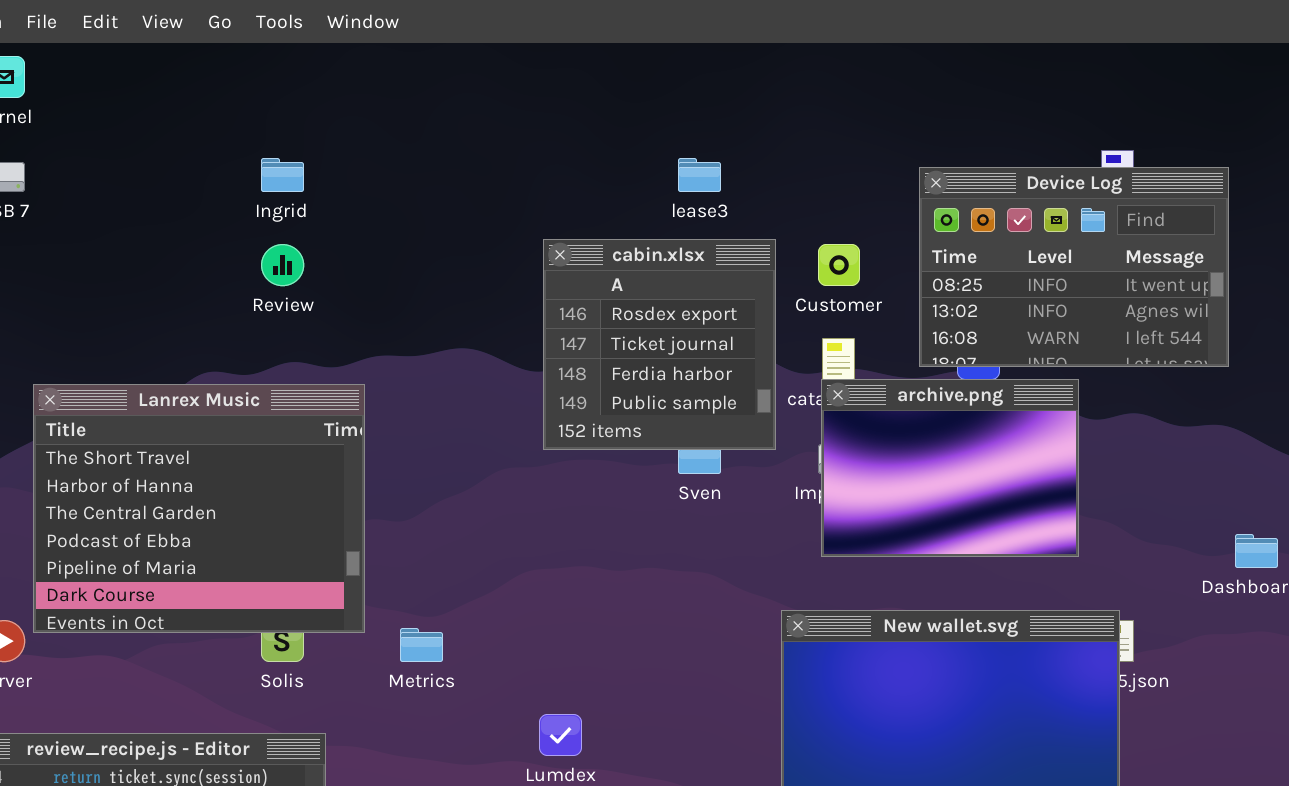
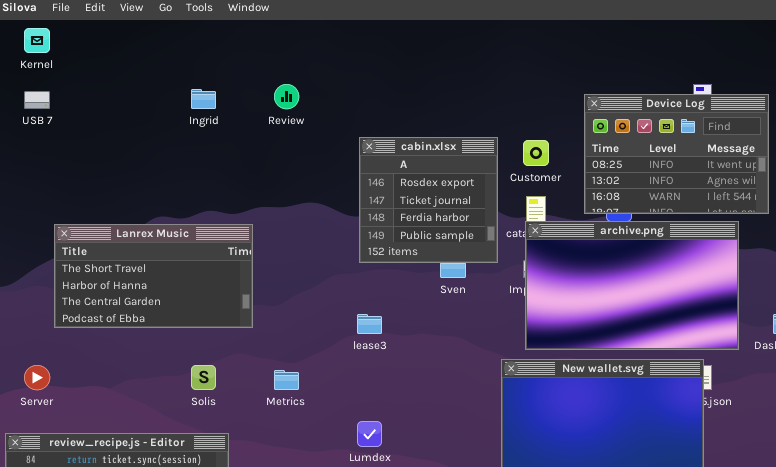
lease3: [678,158,721,192] -> [357,314,382,334], moved
Review: [261,244,304,286] -> [274,84,299,109], moved
archive.png: [821,379,1079,557] -> [525,221,739,350], resized
Lanrex Music: [33,384,365,633] -> [54,224,253,328], resized

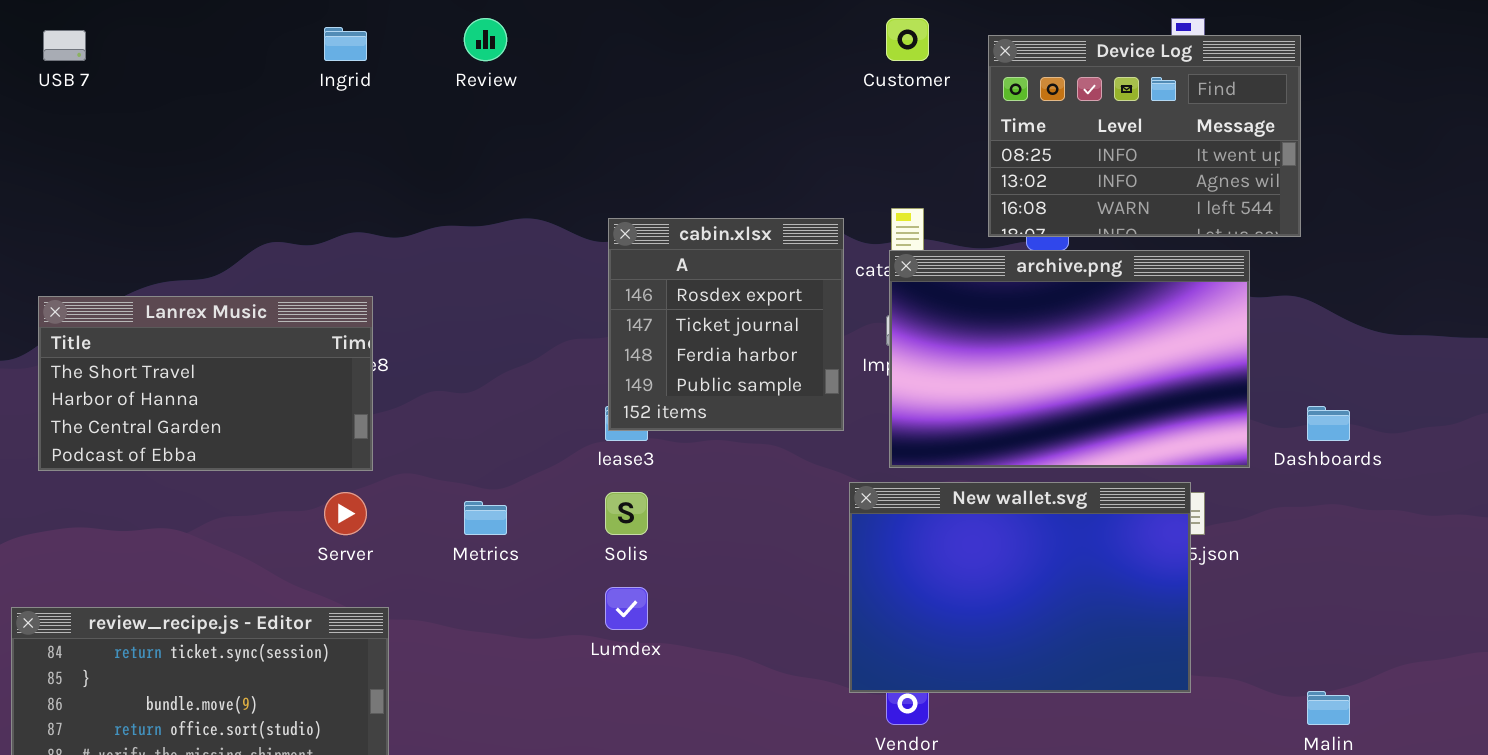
cabin.xlsx: [359,137,498,263] -> [608,218,844,431], moved
Customer: [523,140,549,166] -> [886,18,929,61], moved
Lanrex Music: [54,224,253,328] -> [38,296,373,471], moved
Server: [24,365,50,390] -> [324,492,367,535], moved
Solis: [191,365,216,390] -> [605,492,648,535], moved

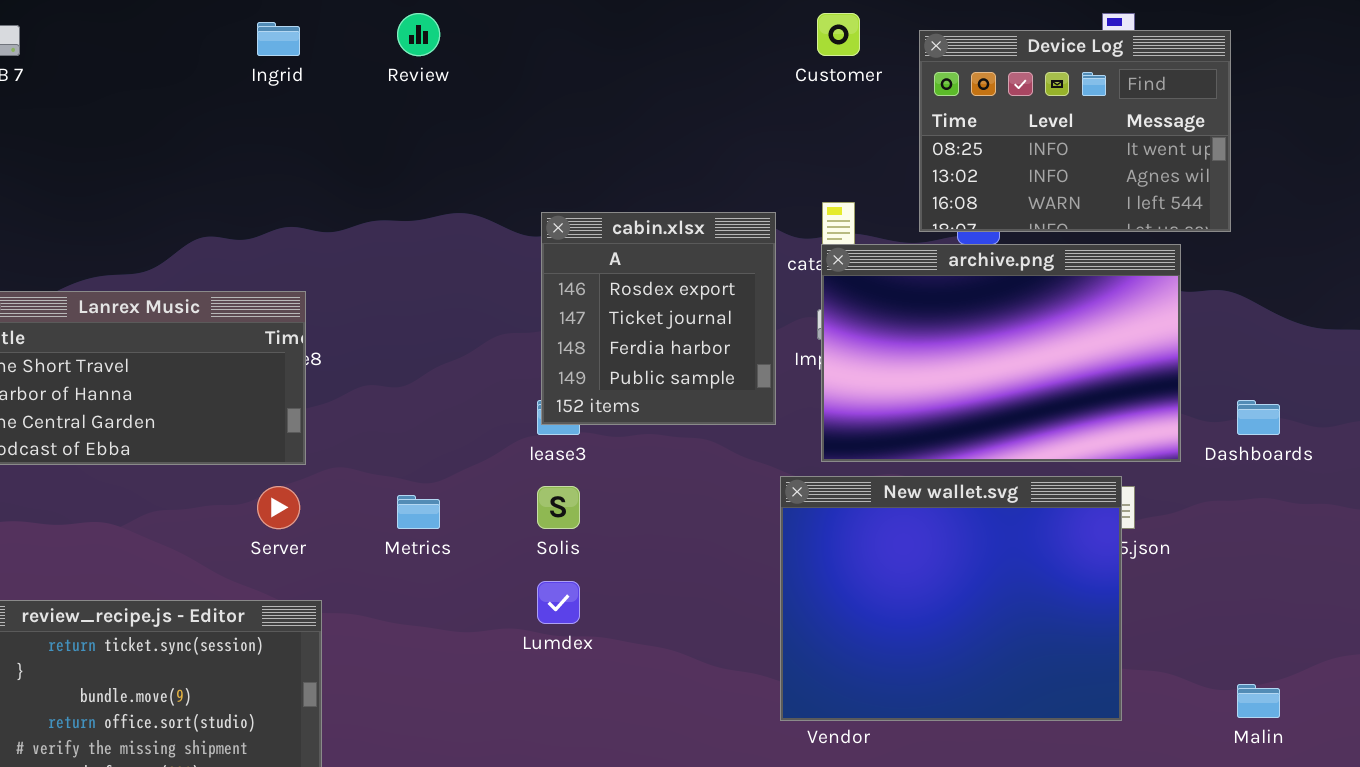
New wallet.svg: [849,482,1191,693] -> [780,476,1122,721], resized

